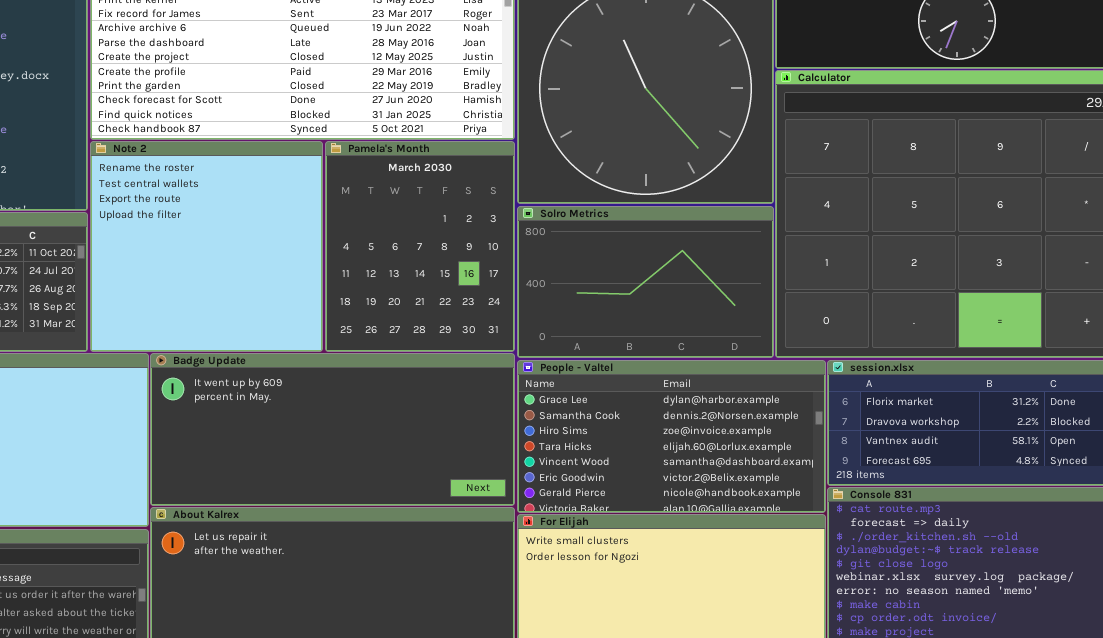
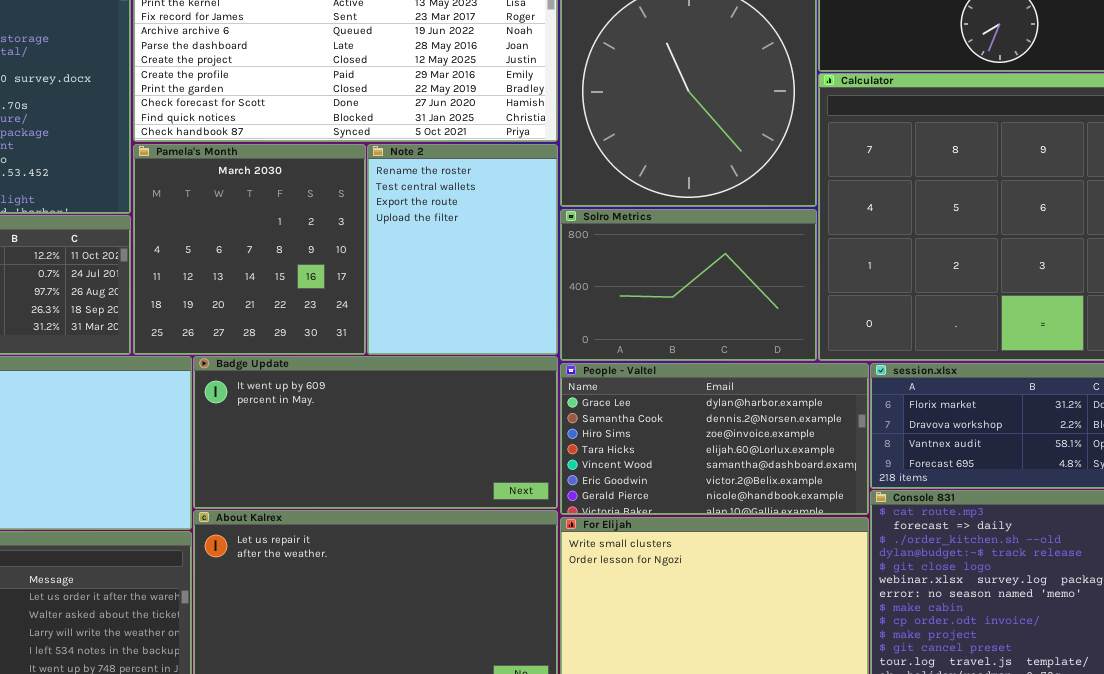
Note 2: [90,141,323,352] -> [367,144,558,355], moved, resized
Pamela's Month: [325,141,515,352] -> [133,144,366,355], moved, resized

